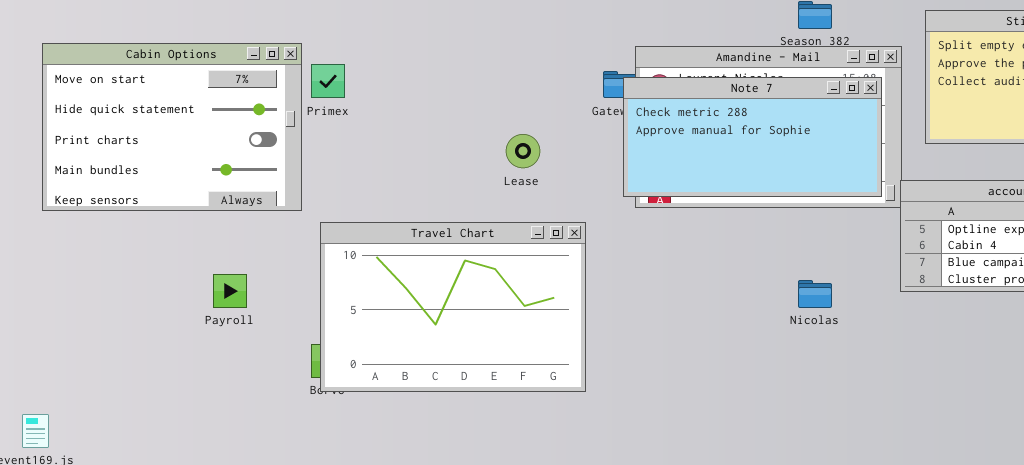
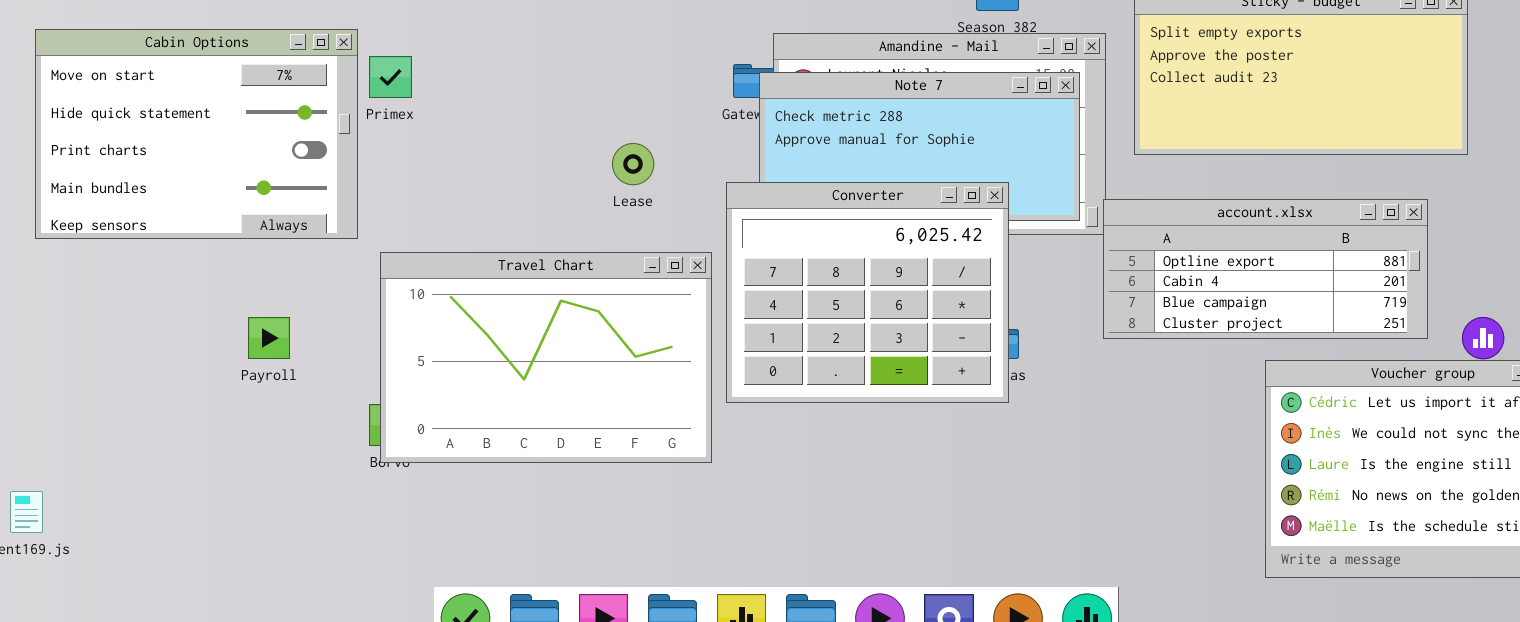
Converter: none -> [726,182,1009,403], opened

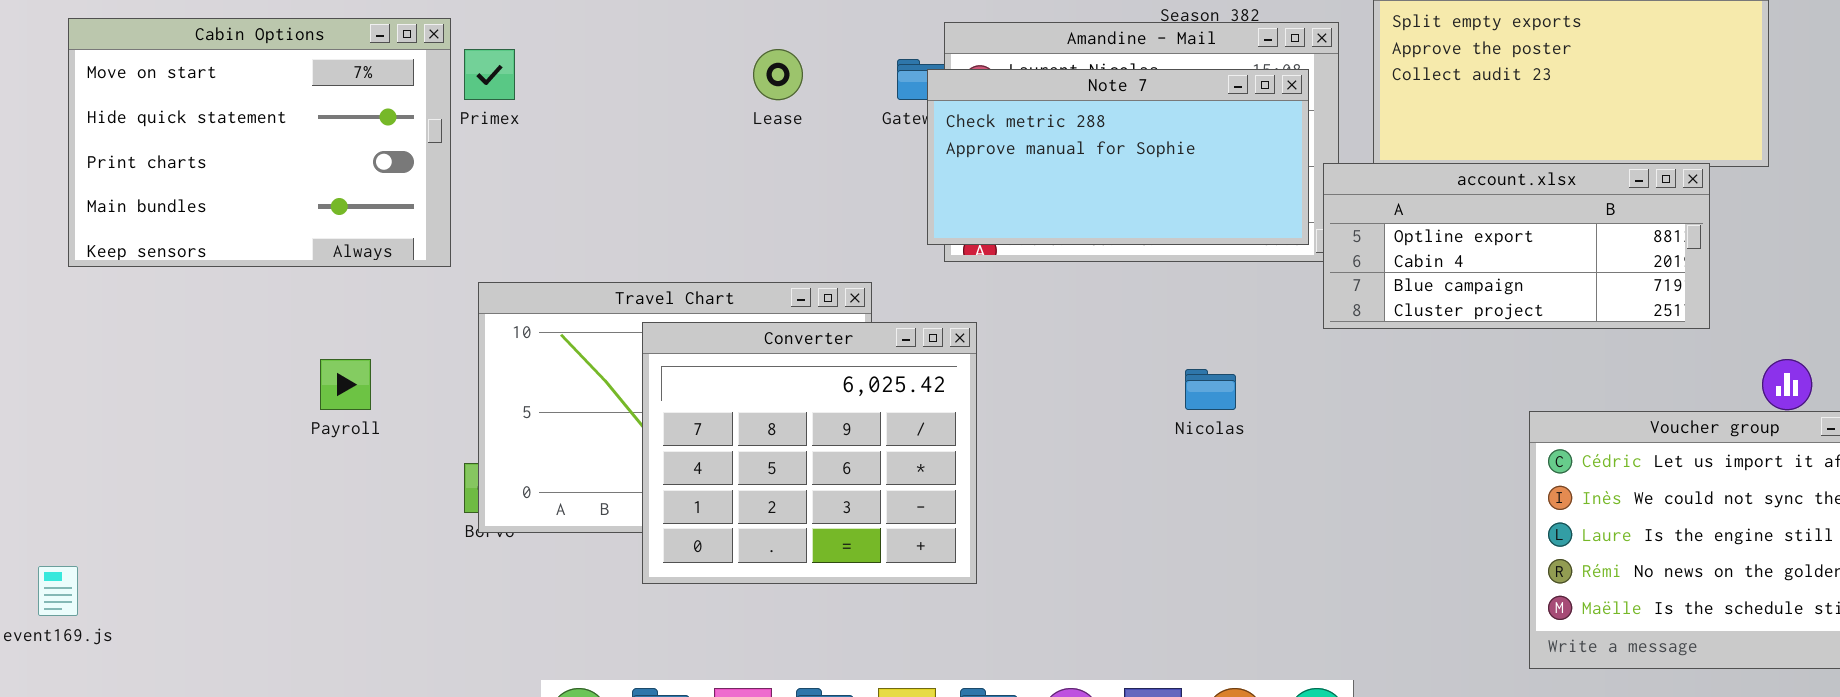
Lease: [612,143,654,185] -> [753,49,803,100], moved
Converter: [726,182,1009,403] -> [642,322,977,584], moved
account.xlsx: [1103,199,1428,339] -> [1323,163,1710,329], moved

